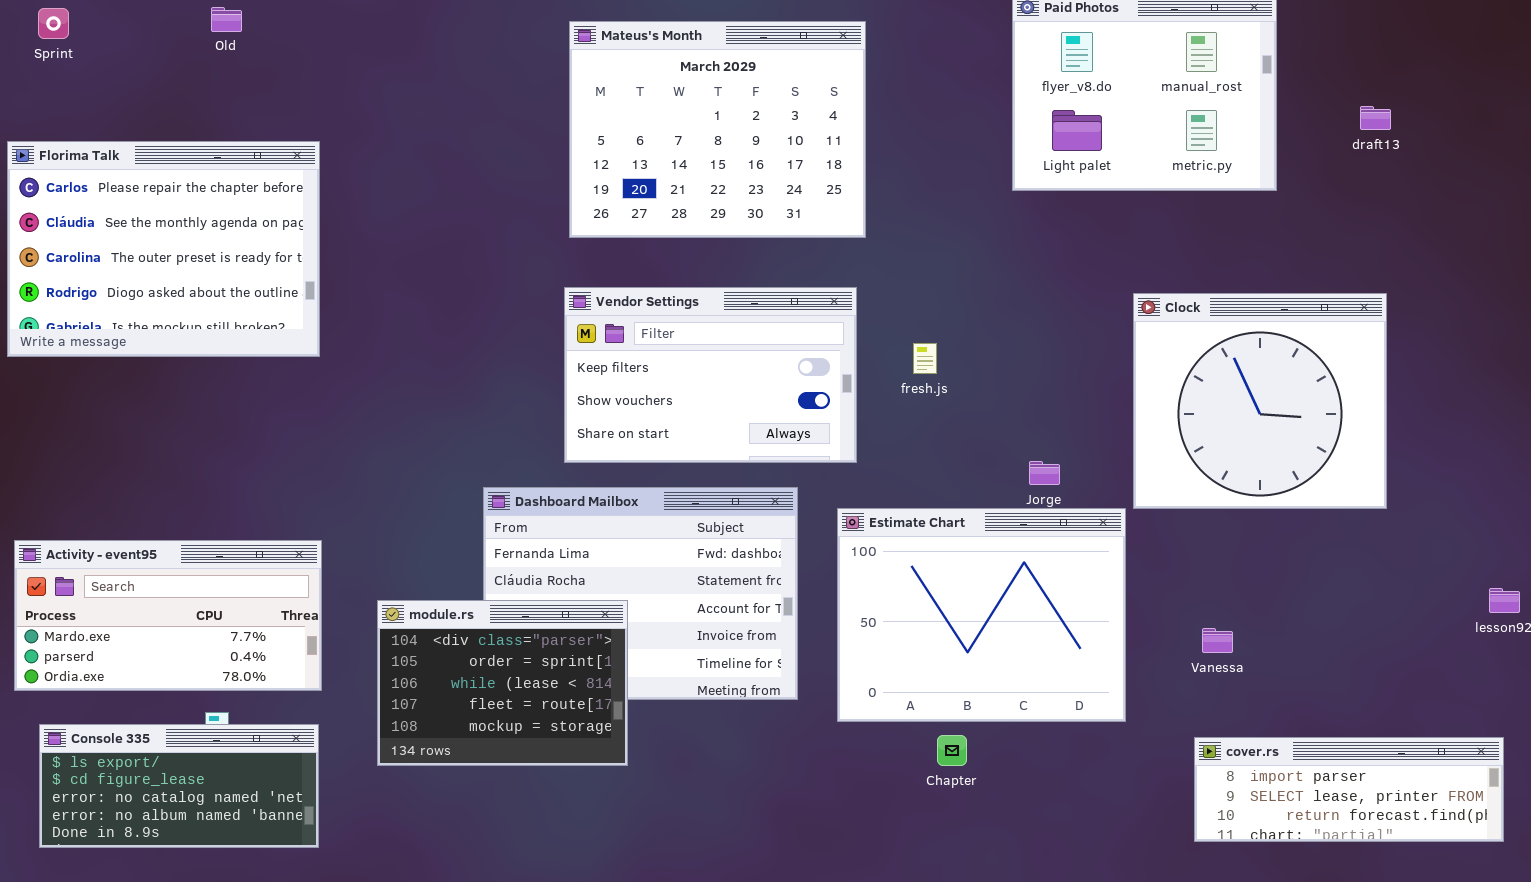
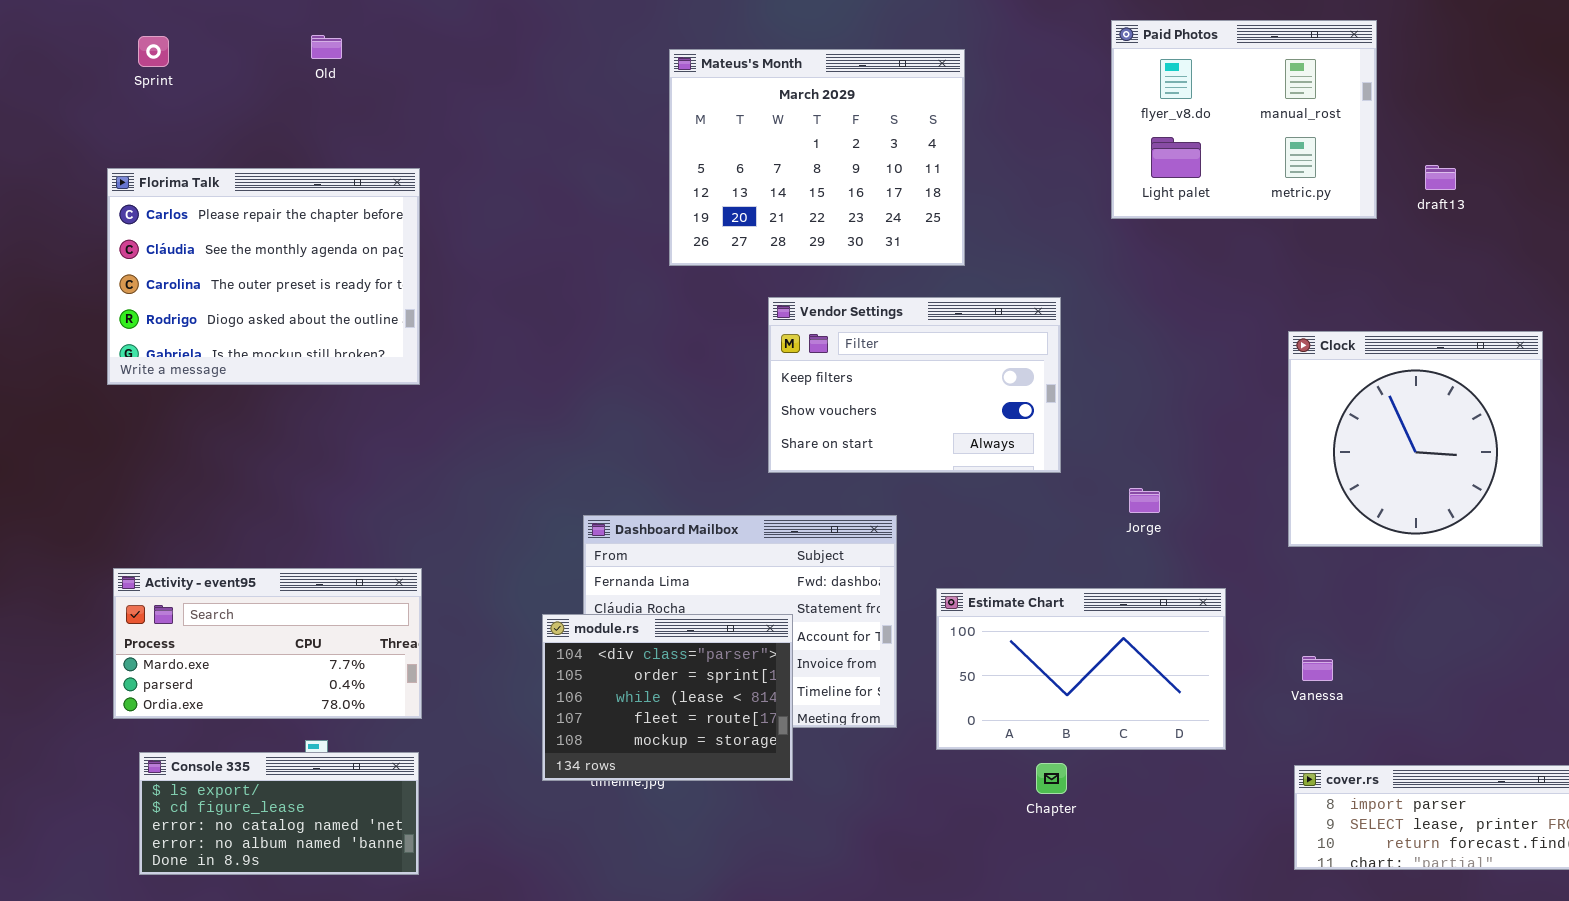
draft13: [1360,106,1391,130] -> [1425,165,1456,190], moved
Vendor Settings: [564,287,857,463] -> [768,297,1061,473], moved
Clock: [1133,293,1387,509] -> [1288,331,1543,547], moved
Estimate Chart: [837,508,1126,722] -> [936,588,1226,750], resized
module.rs: [377,600,628,766] -> [542,614,793,781], moved

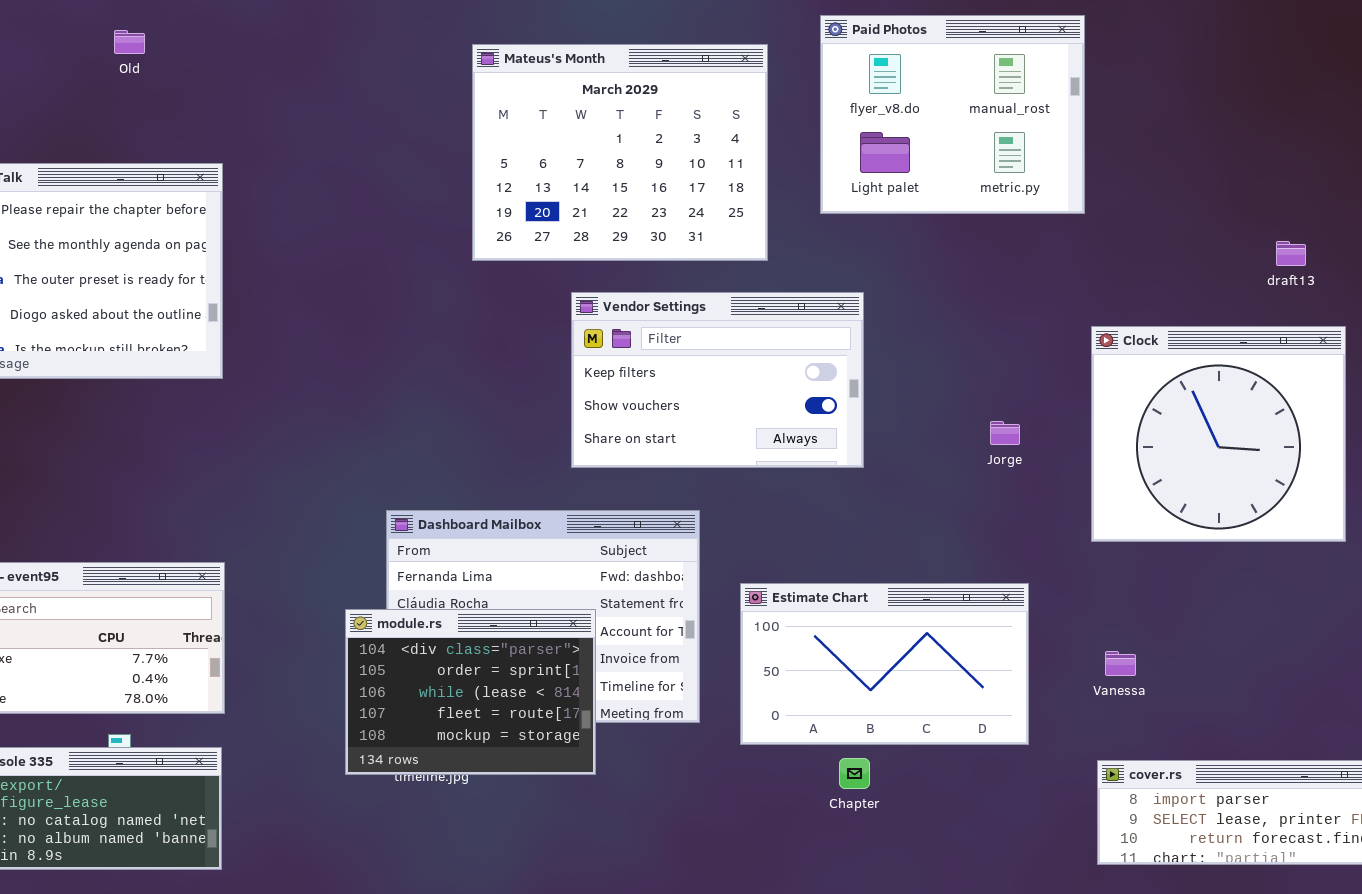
Paid Photos: [1111,20,1377,219] -> [820,15,1085,214], moved
draft13: [1425,165,1456,190] -> [1276,241,1306,266], moved
Jorge: [1129,488,1160,513] -> [990,421,1020,445], moved

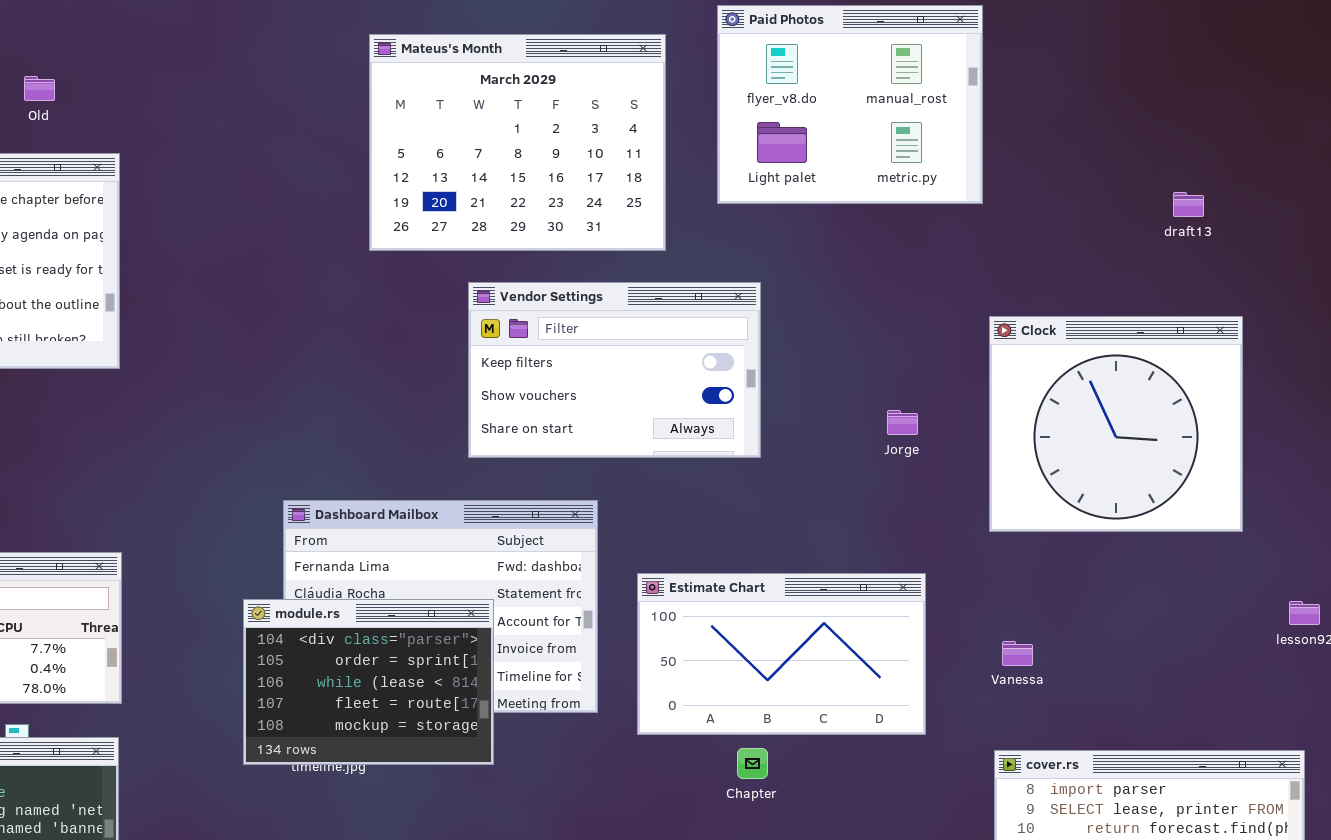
Old: [114,30,145,54] -> [24,76,55,101], moved
draft13: [1276,241,1306,266] -> [1173,192,1204,217], moved

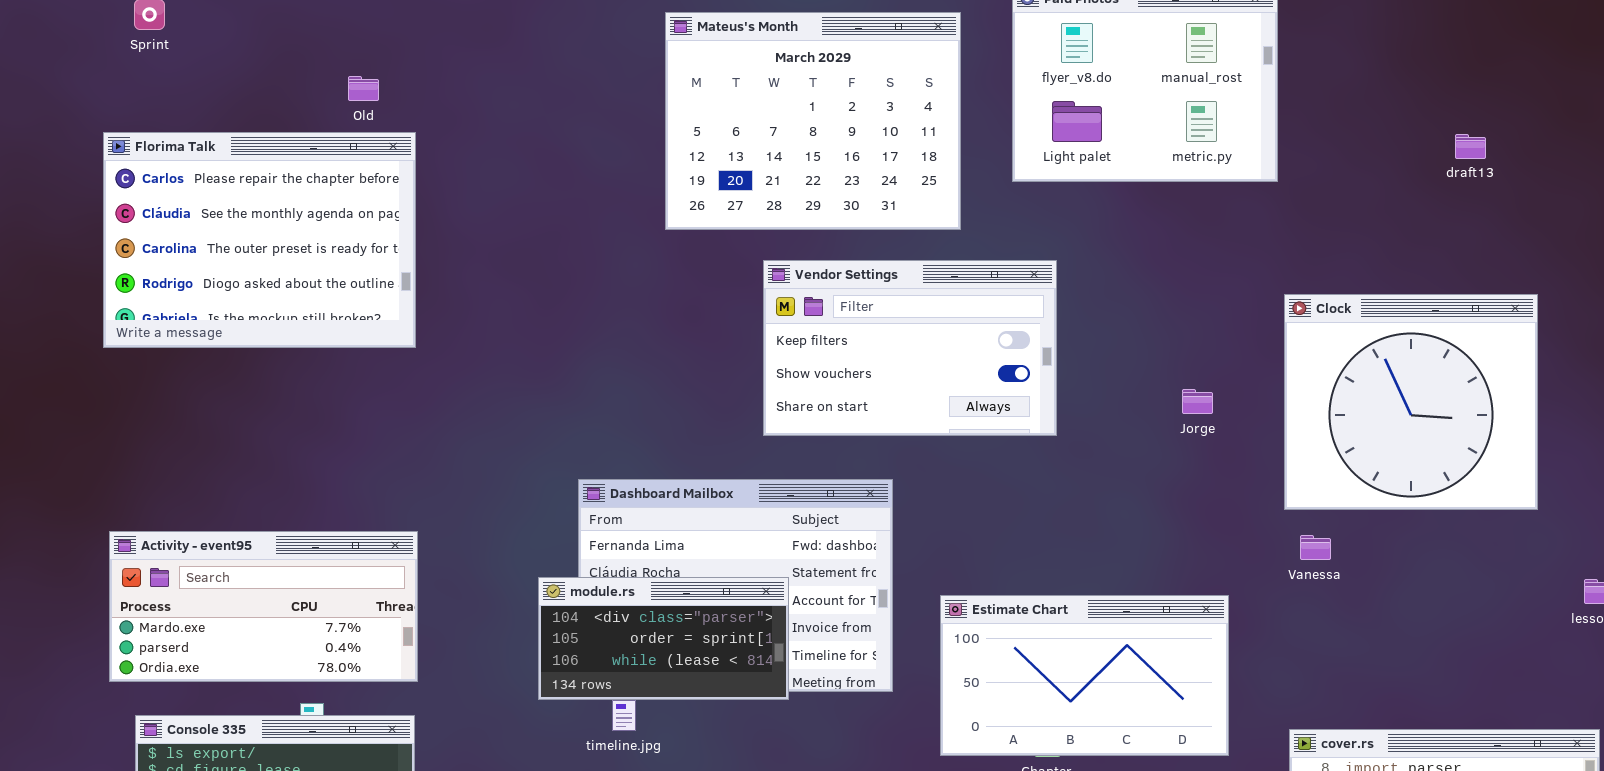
Old: [24,76,55,101] -> [348,76,379,101], moved
draft13: [1173,192,1204,217] -> [1455,134,1486,159], moved
Estimate Chart: [637,573,926,735] -> [940,595,1229,756], moved
module.rs: [243,599,494,765] -> [538,577,789,700], resized
Vanessa: [1002,641,1033,666] -> [1300,535,1331,560], moved

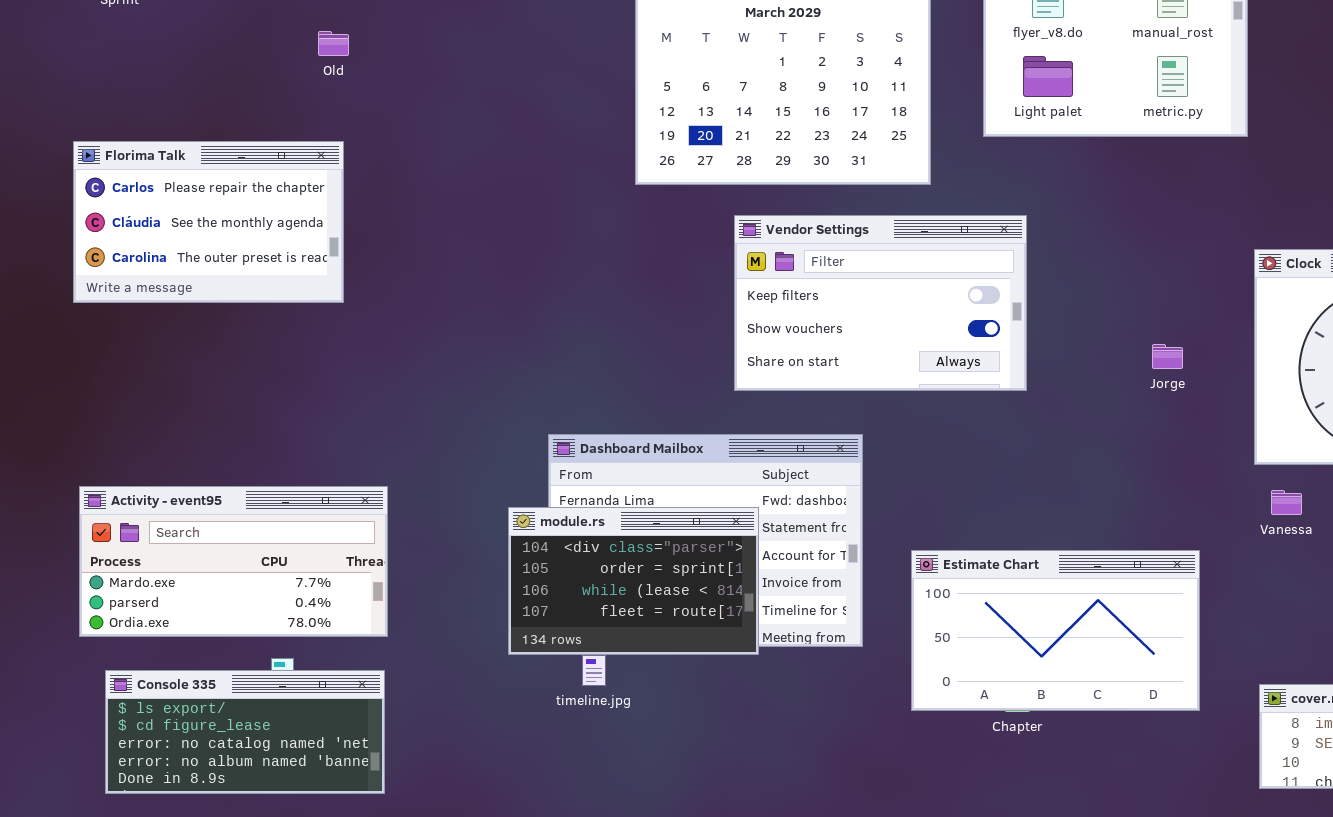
Florima Talk: [103,132,416,348] -> [73,141,344,303], resized
module.rs: [538,577,789,700] -> [508,507,759,655], resized

